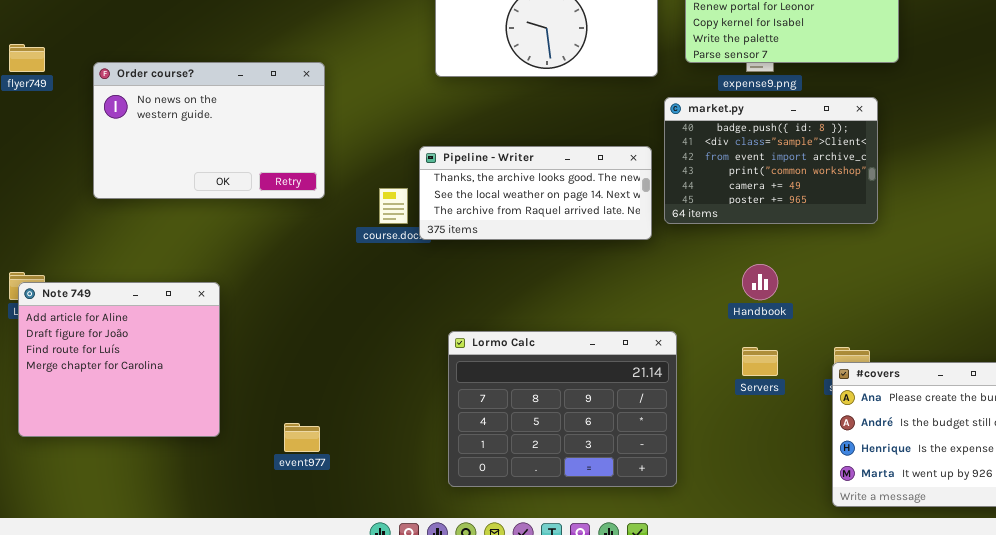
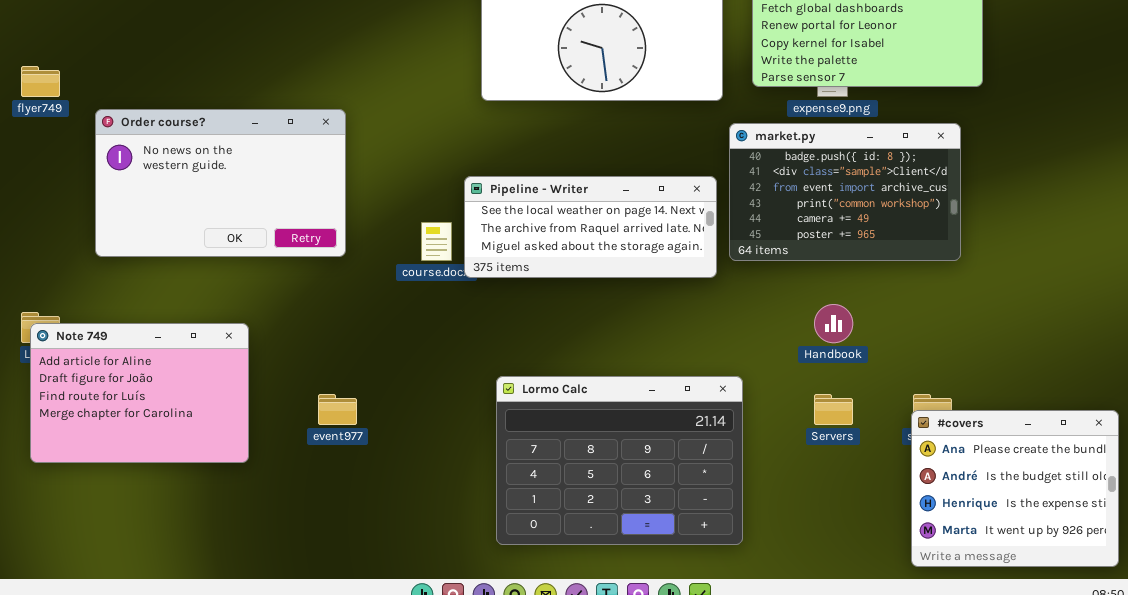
Order course?: [93,62,325,199] -> [95,109,346,257], moved
Pipeline - Writer: [419,146,652,240] -> [464,176,717,278], scrolled down 1 row
Note 749: [18,282,220,437] -> [30,323,249,463], resized
event977: [284,423,320,452] -> [318,394,357,425], moved

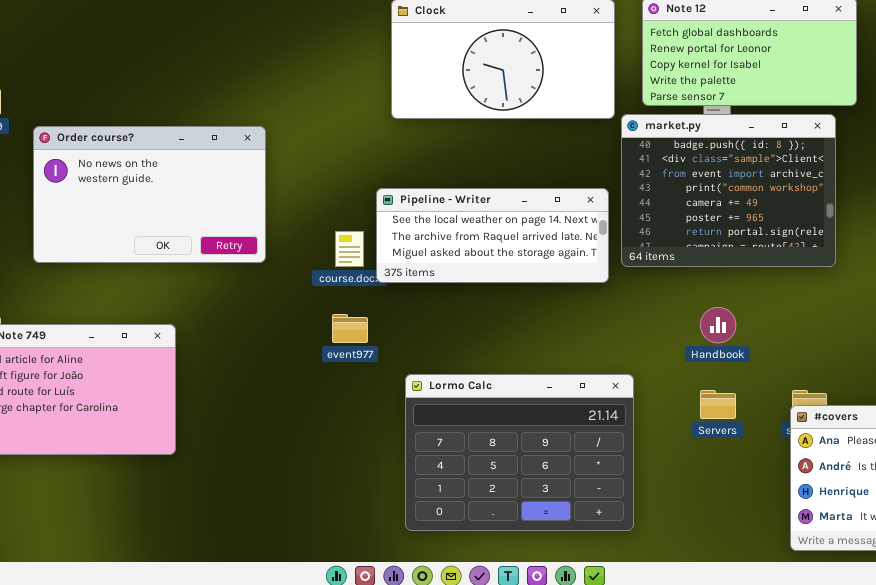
market.py: [729,123,961,261] -> [621,114,836,267], resized
event977: [318,394,357,425] -> [332,314,368,343], moved

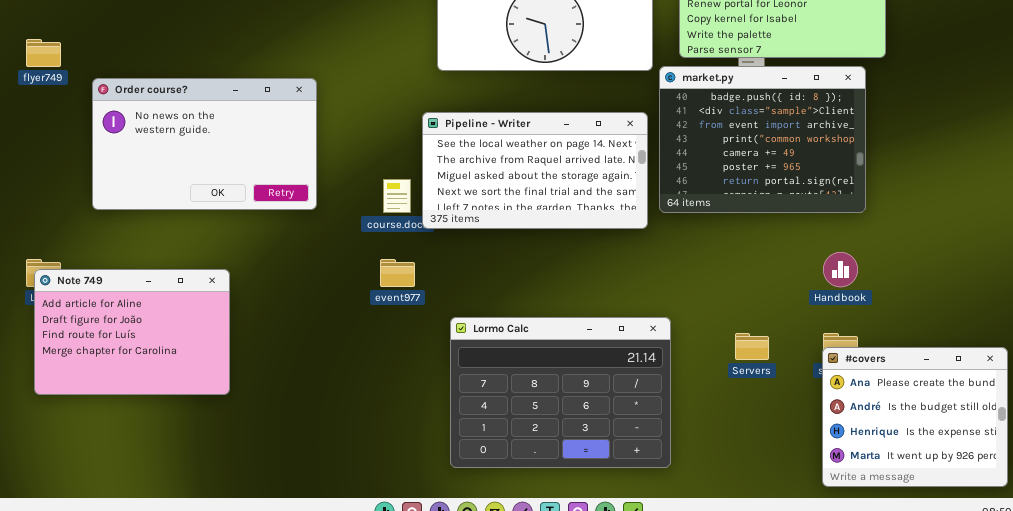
Pipeline - Writer: [376,188,609,283] -> [422,112,648,229], resized
Handbook: [700,307,736,343] -> [823,252,858,287], moved

